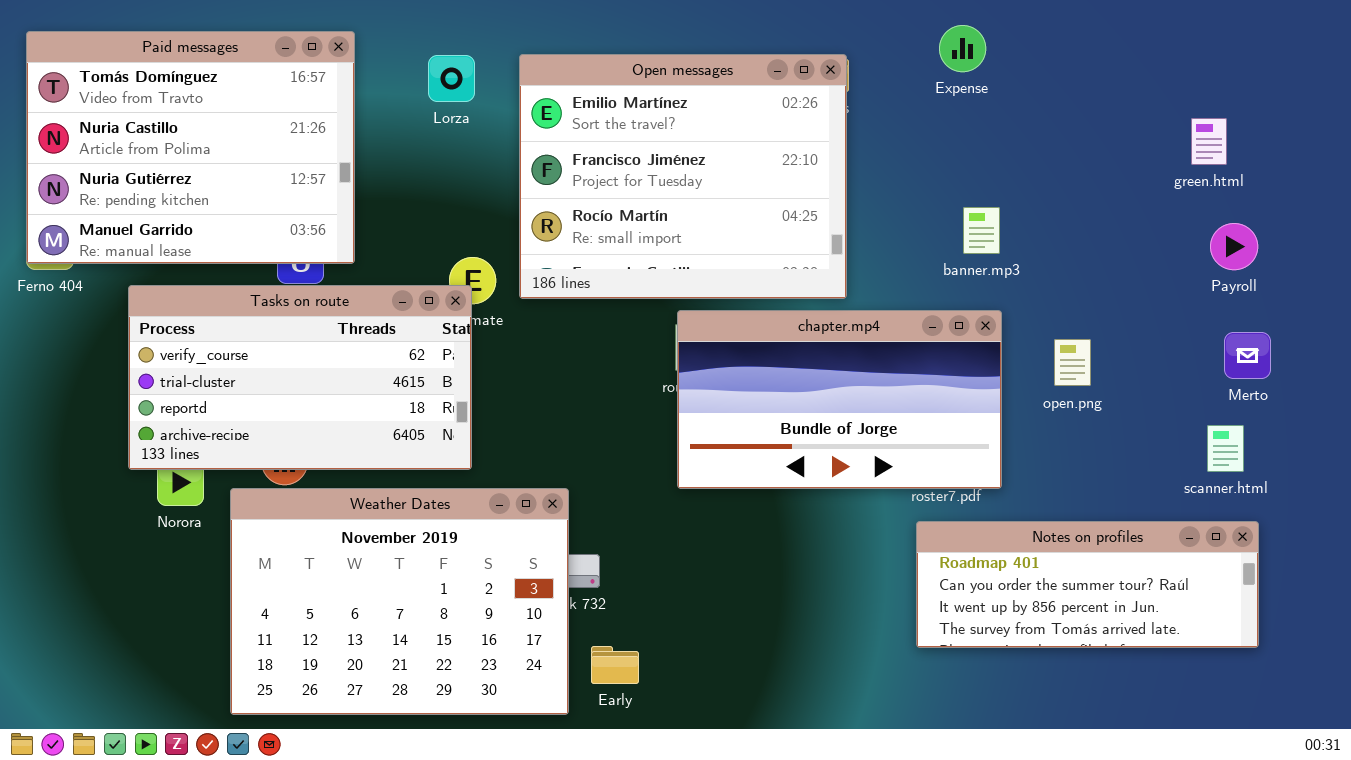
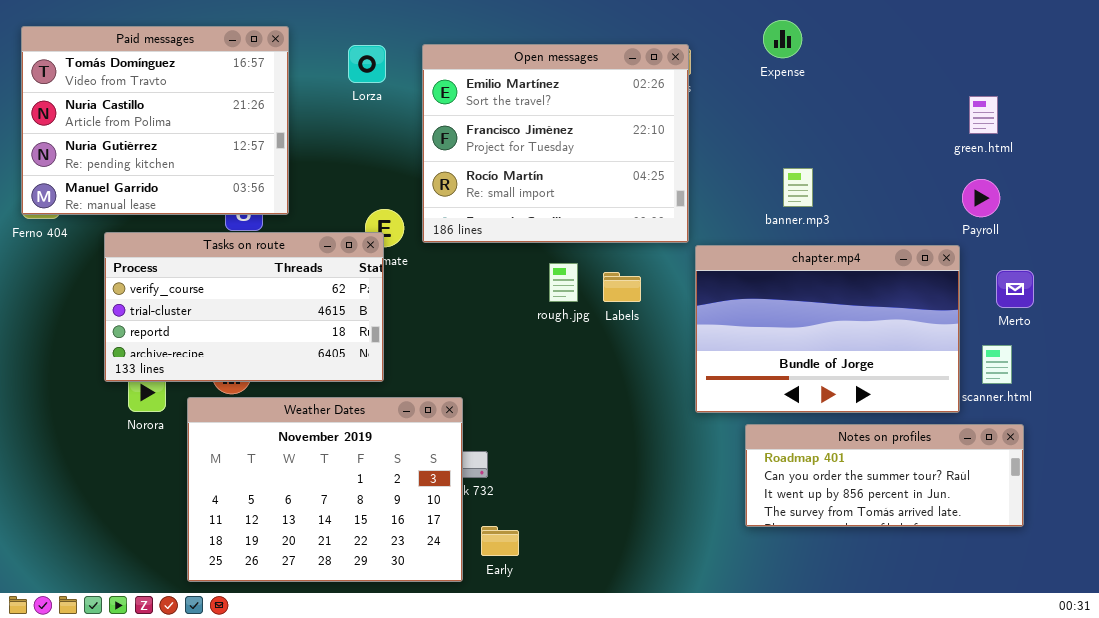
Payroll: [1210,223,1258,270] -> [962,179,1000,217], moved
chapter.mp4: [677,310,1002,489] -> [695,245,960,413], moved, resized

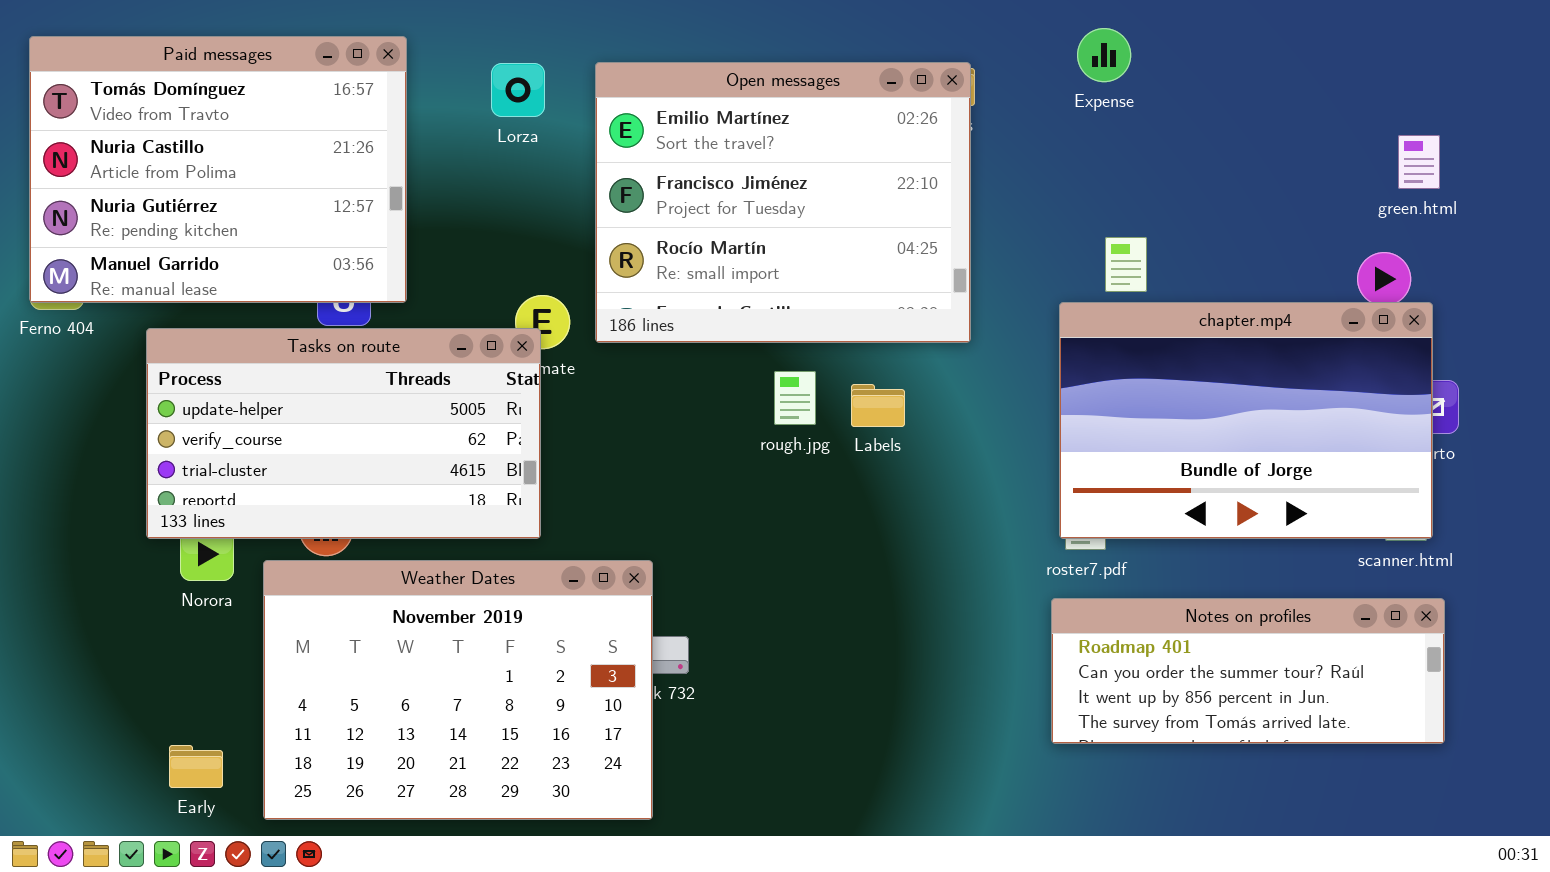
green.html: [969,96,998,134] -> [1398,135,1440,189], moved
Tasks on route: [104,232,384,382] -> [146,328,541,539], scrolled up 1 row
chapter.mp4: [695,245,960,413] -> [1059,302,1433,539], moved
Early: [481,526,519,556] -> [169,745,223,788], moved

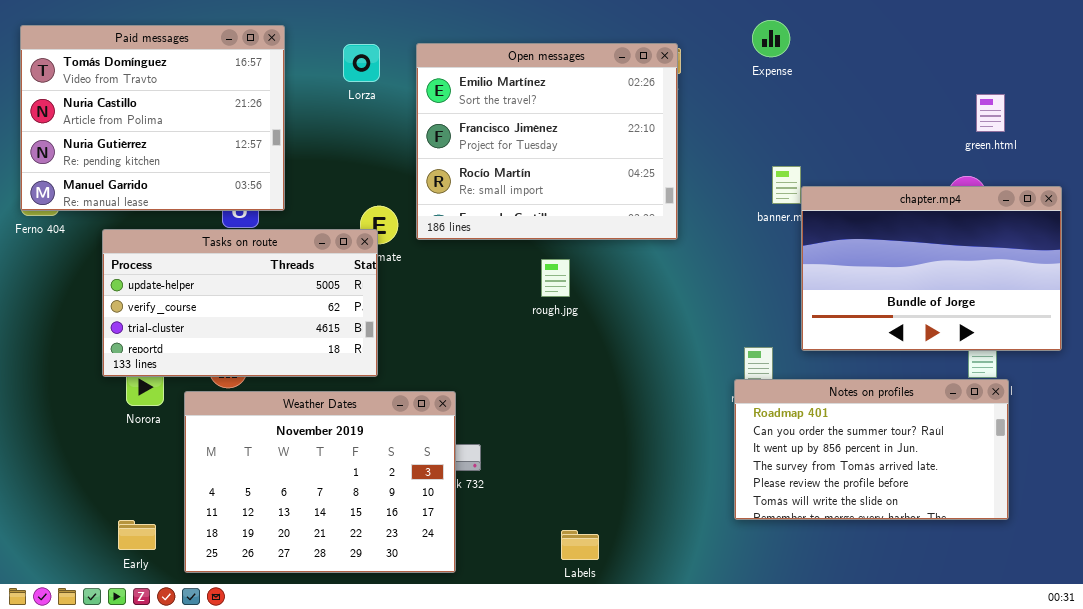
chapter.mp4: [1059,302,1433,539] -> [801,186,1062,351], moved
Labels: [851,384,905,427] -> [561,530,599,560], moved
Notes on profiles: [1051,598,1445,744] -> [734,379,1009,520], resized

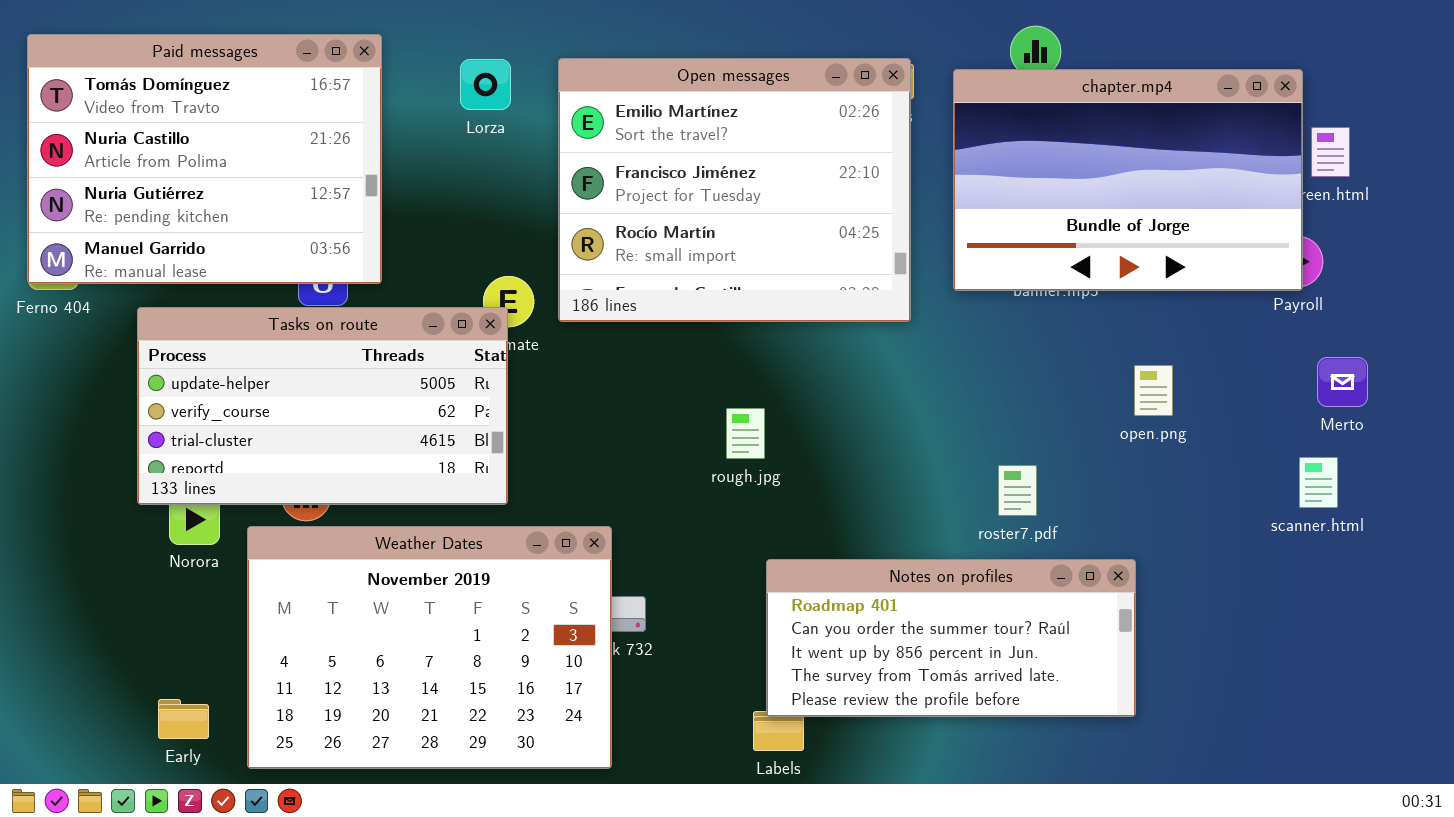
chapter.mp4: [801,186,1062,351] -> [953,69,1303,291], moved
rough.jpg: [541,259,570,297] -> [726,408,765,459], moved
Notes on profiles: [734,379,1009,520] -> [766,559,1136,717], moved, resized

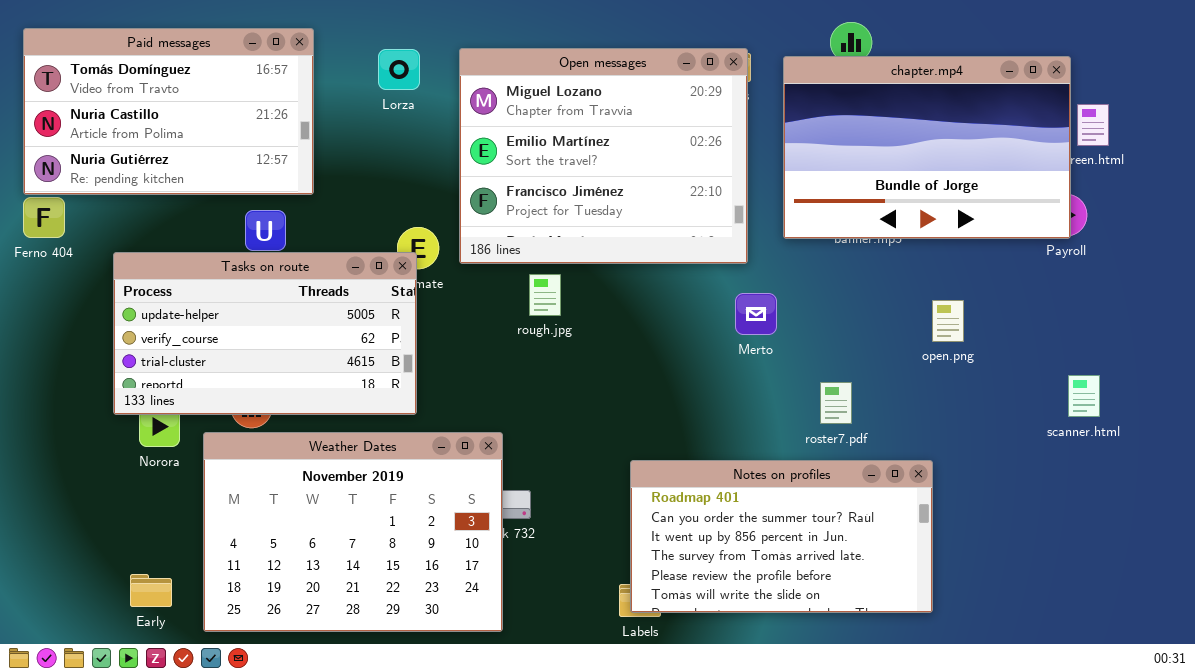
Paid messages: [27,34,382,284] -> [23,28,314,195], resized
Open messages: [558,58,911,322] -> [459,48,748,264], scrolled up 1 row
Merto: [1317,357,1368,407] -> [735,293,777,335], moved
rough.jpg: [726,408,765,459] -> [529,274,561,316], moved
Notes on profiles: [766,559,1136,717] -> [630,460,933,613], resized

